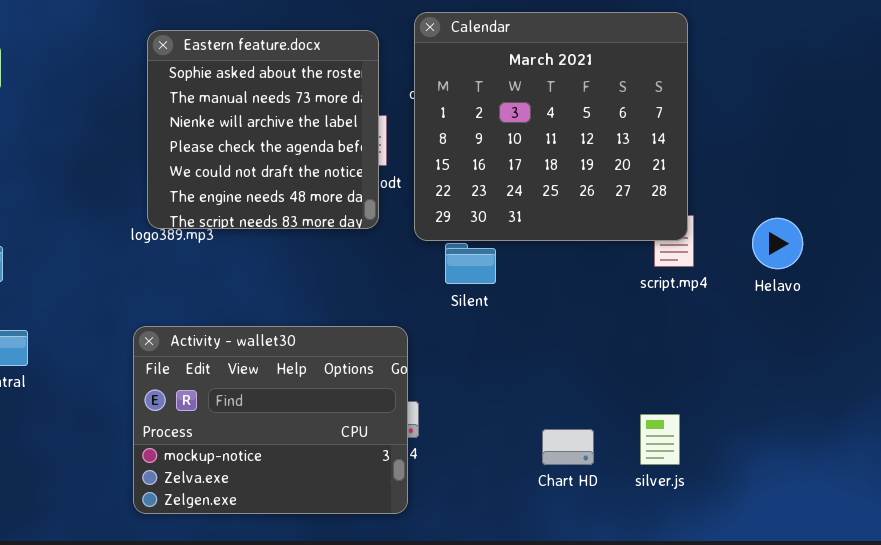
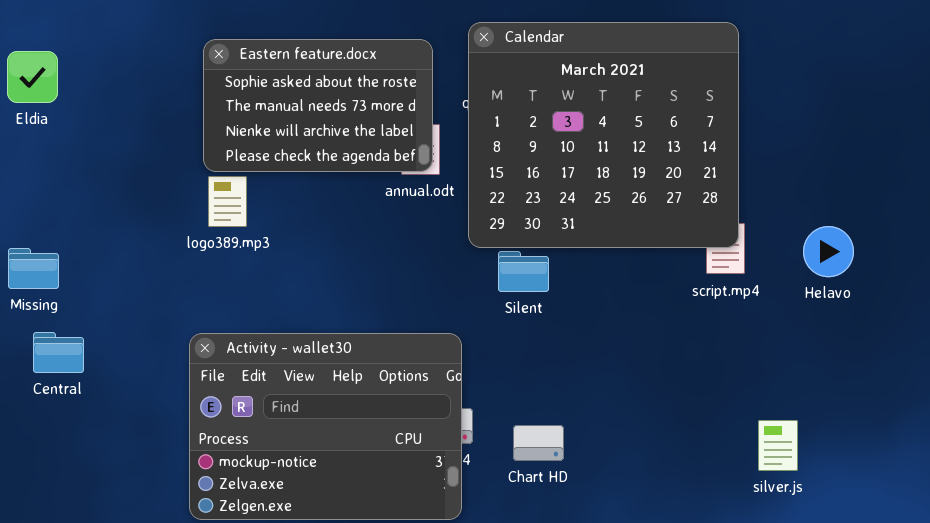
Eastern feature.docx: [147,30,379,229] -> [203,39,433,172], resized
silver.js: [640,414,680,465] -> [758,420,798,471], moved
Chart HD: [542,429,594,465] -> [513,425,564,461], moved

